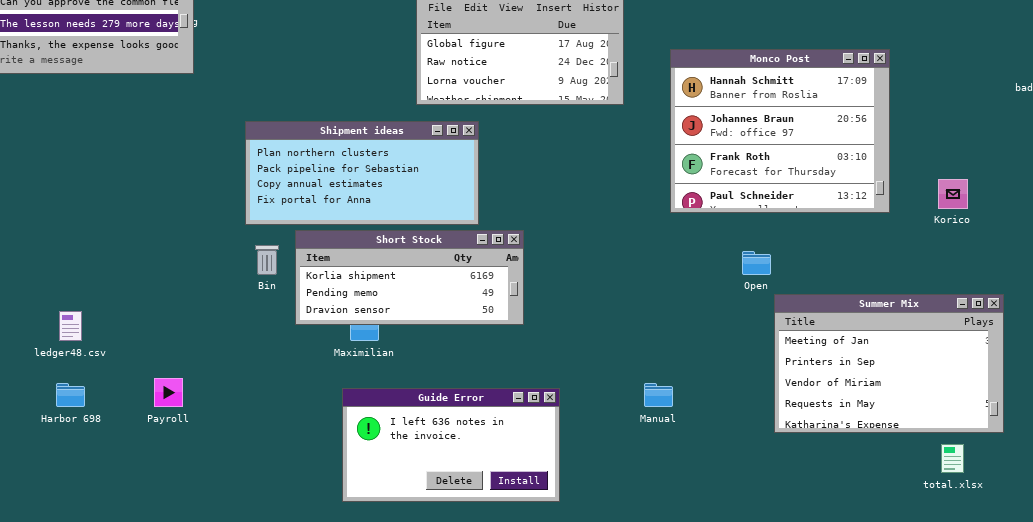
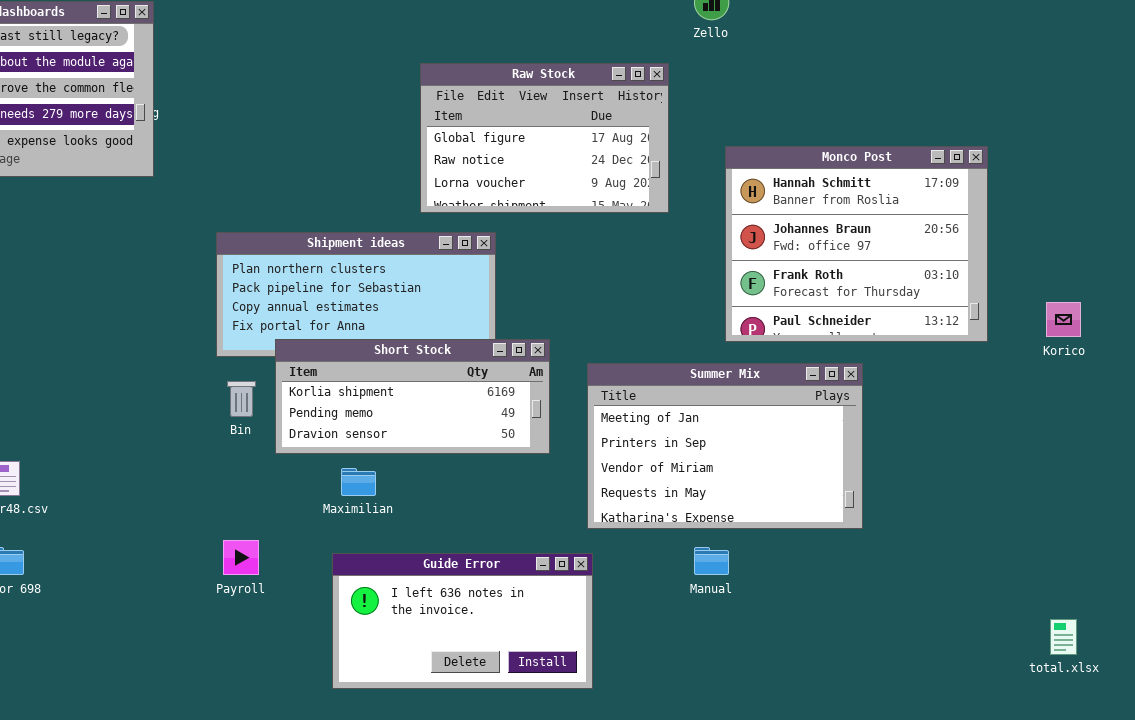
Short Stock: [295,230,524,325] -> [275,339,550,454], moved
Summer Mix: [774,294,1004,433] -> [587,363,863,529], moved
Payroll: [154,378,183,407] -> [223,540,259,575], moved

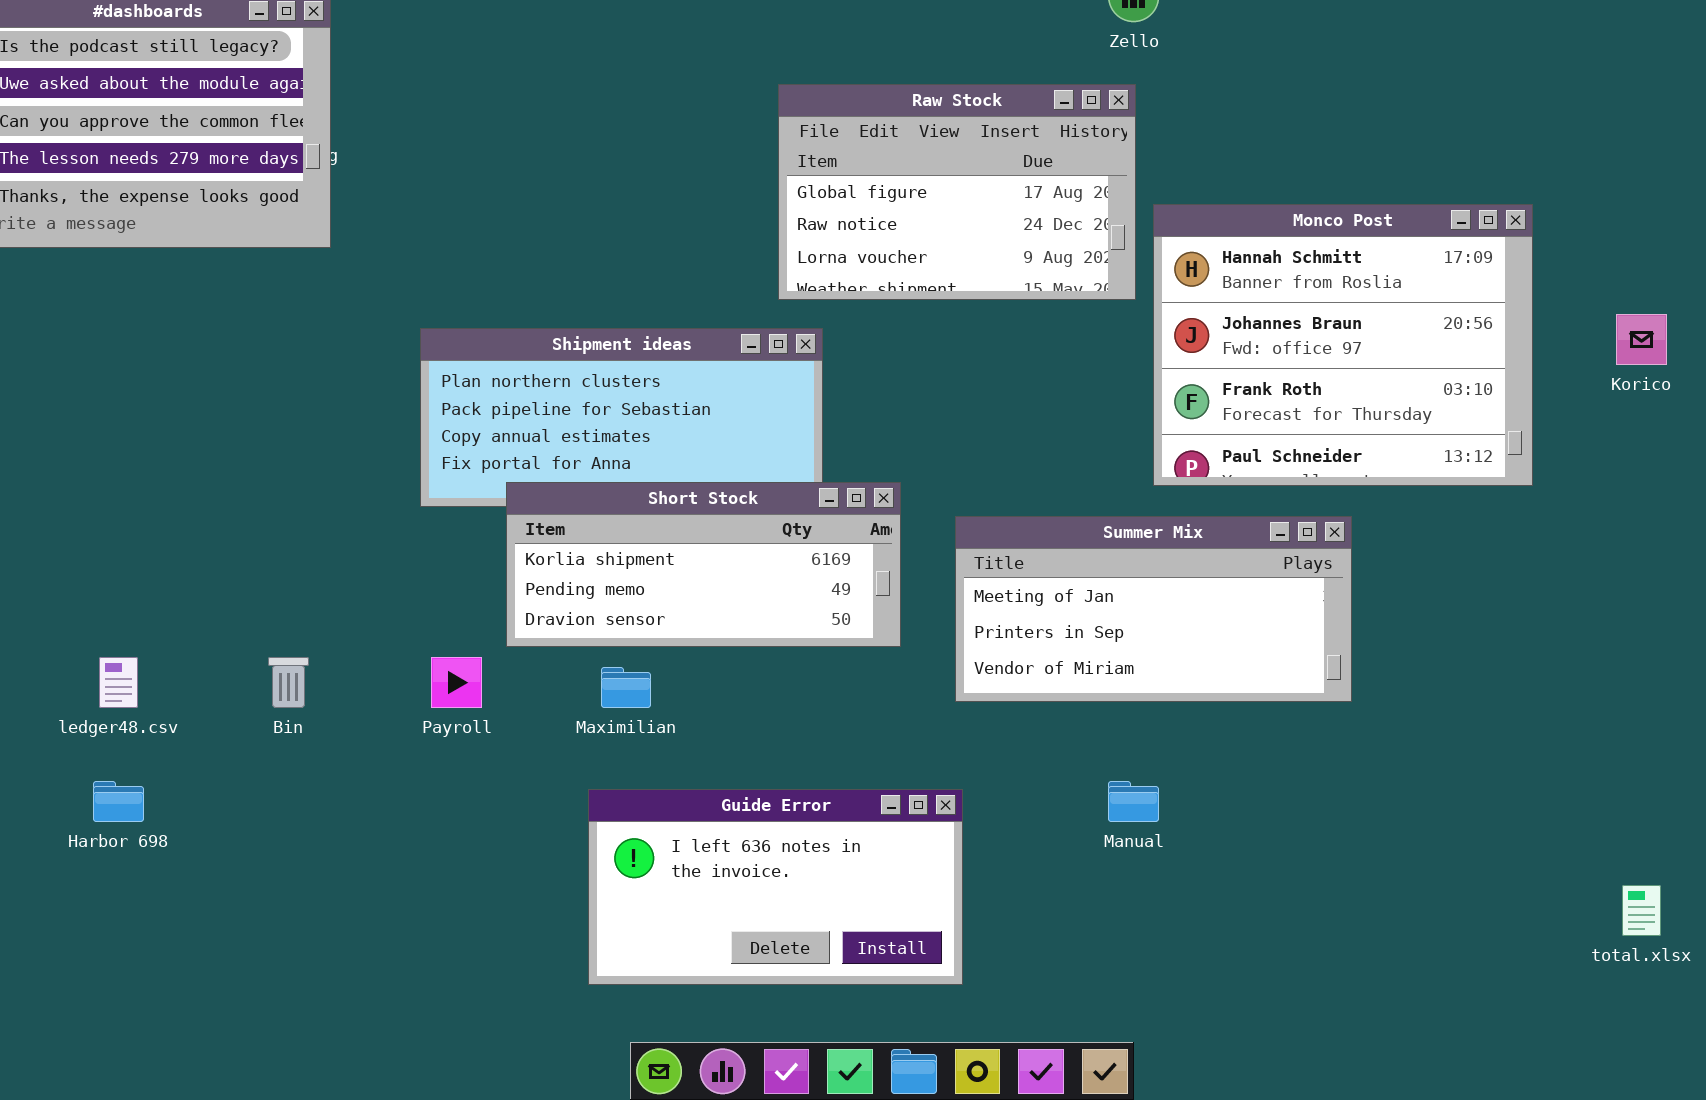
Raw Stock: [420,63,669,213] -> [778,84,1136,300], moved
Korico: [1046,302,1081,337] -> [1616,314,1667,365], moved
Summer Mix: [587,363,863,529] -> [955,516,1352,702], resized
Bin: [227,381,256,417] -> [268,657,309,708], moved
Payroll: [223,540,259,575] -> [431,657,482,708], moved

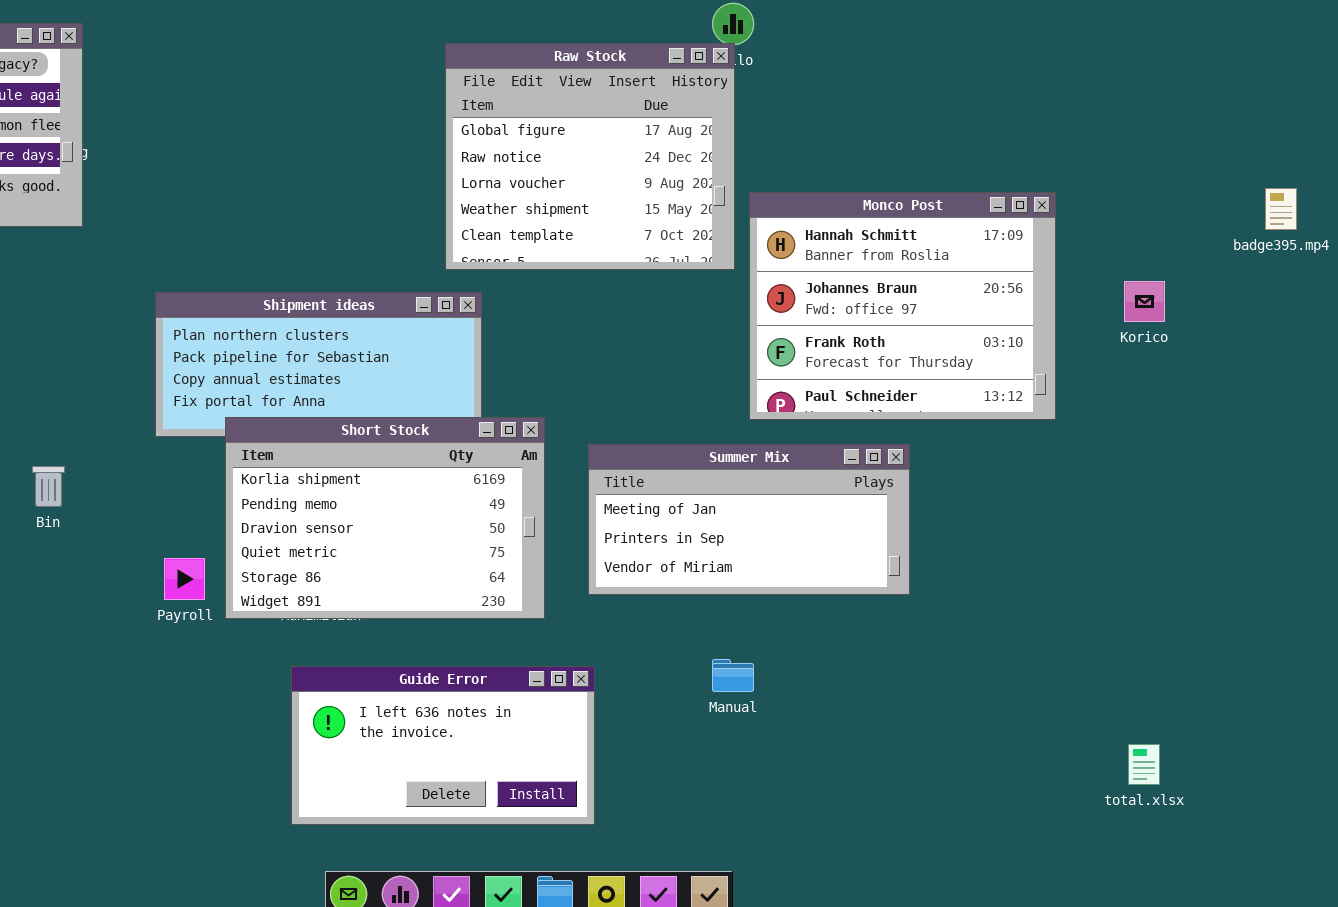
Raw Stock: [778,84,1136,300] -> [445,43,735,270], resized
Short Stock: [506,482,901,647] -> [225,417,545,619], resized
Bin: [268,657,309,708] -> [32,466,65,507], moved

